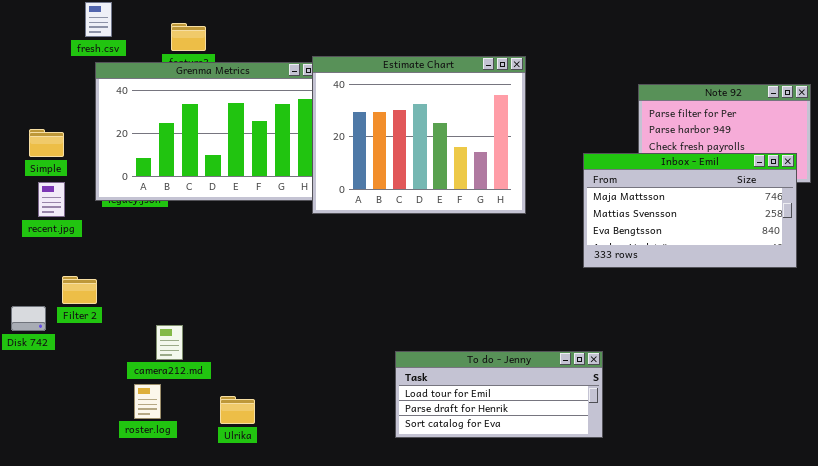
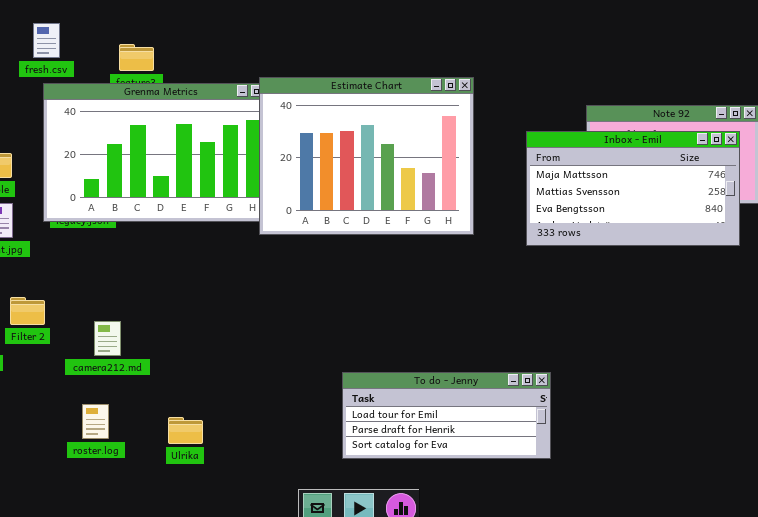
Inbox - Emil: [583,153,797,268] -> [526,131,740,246], moved
camera212.md: [156,325,183,360] -> [94,321,121,356], moved

